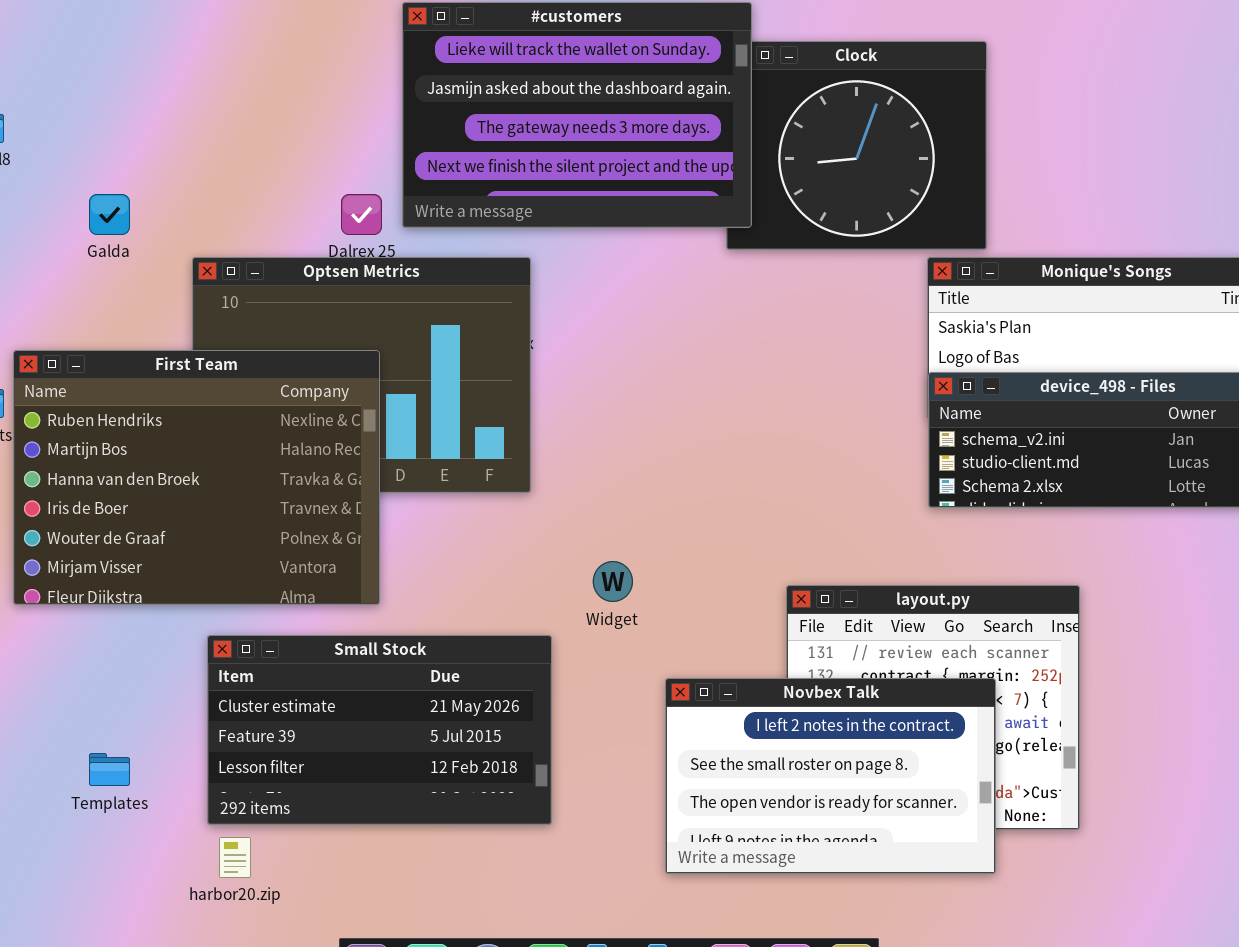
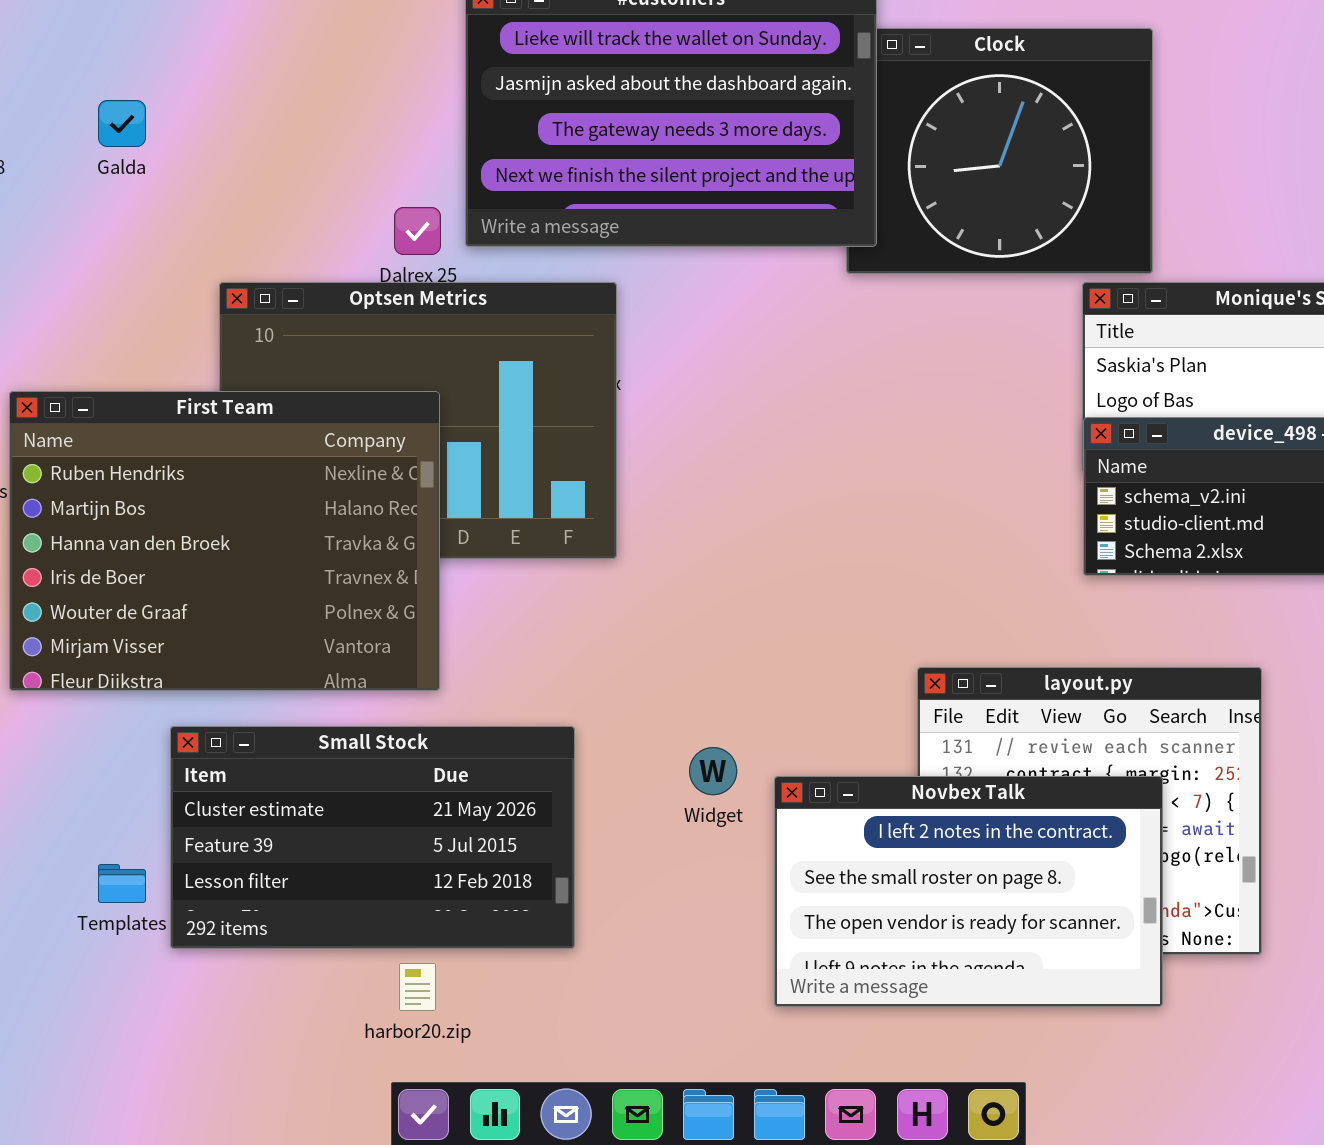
Galda: [89,194,130,235] -> [98,100,146,147], moved
Widget: [593,561,633,602] -> [689,747,737,795], moved
Small Stock: [207,635,552,825] -> [170,726,575,949], moved
harbor20.zip: [219,837,251,878] -> [399,963,436,1011], moved

